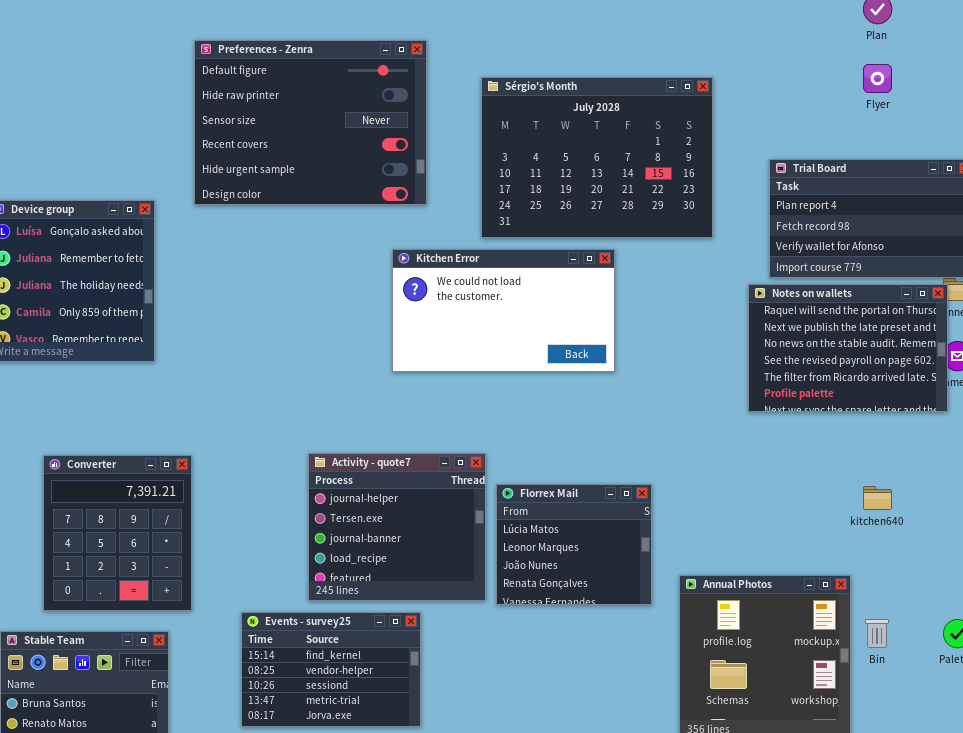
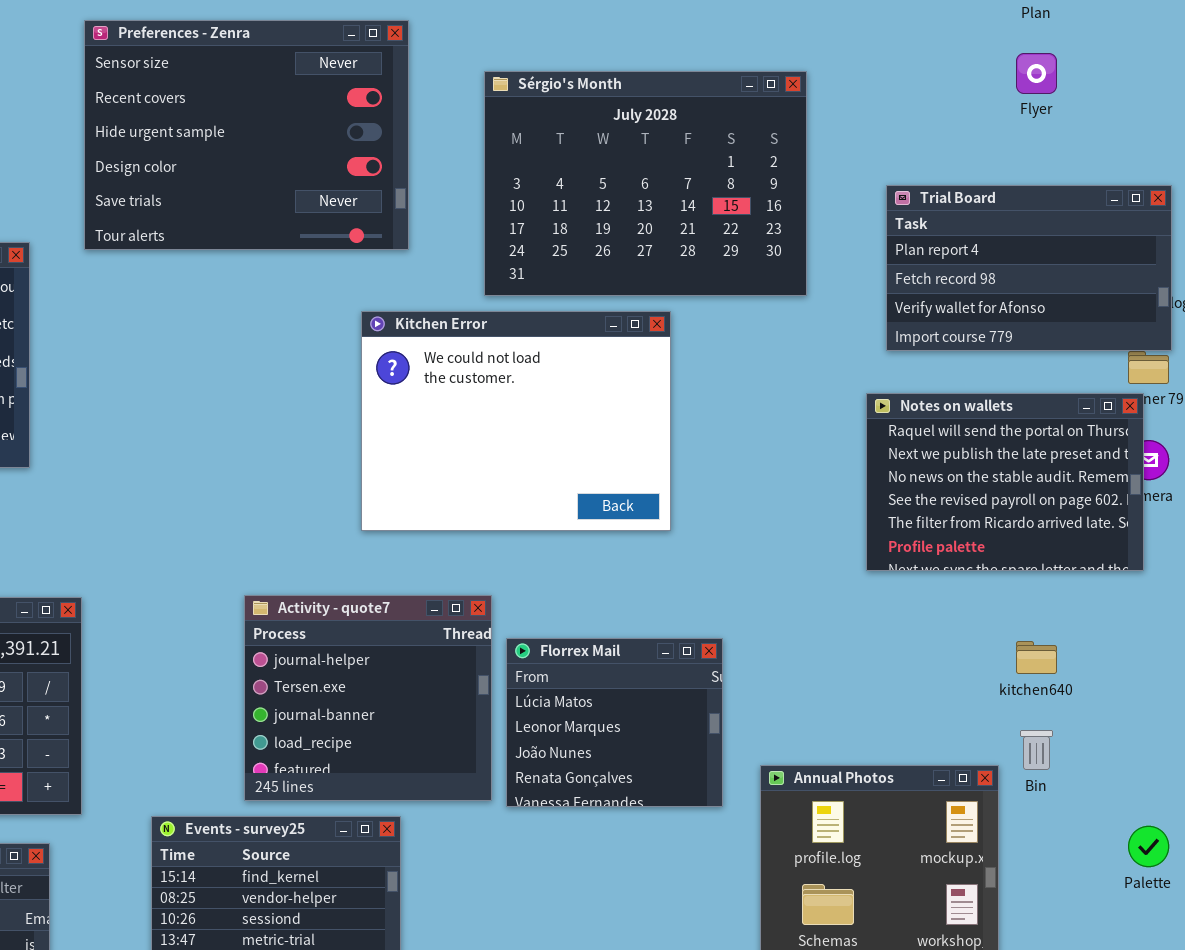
Preferences - Zenra: [194,40,427,205] -> [84,20,409,250], scrolled down 2 rows
Kitchen Error: [392,249,615,372] -> [361,311,671,531], resized
Notes on wallets: [748,284,948,412] -> [866,393,1144,571], moved
Bin: [865,619,889,648] -> [1020,730,1053,770], moved

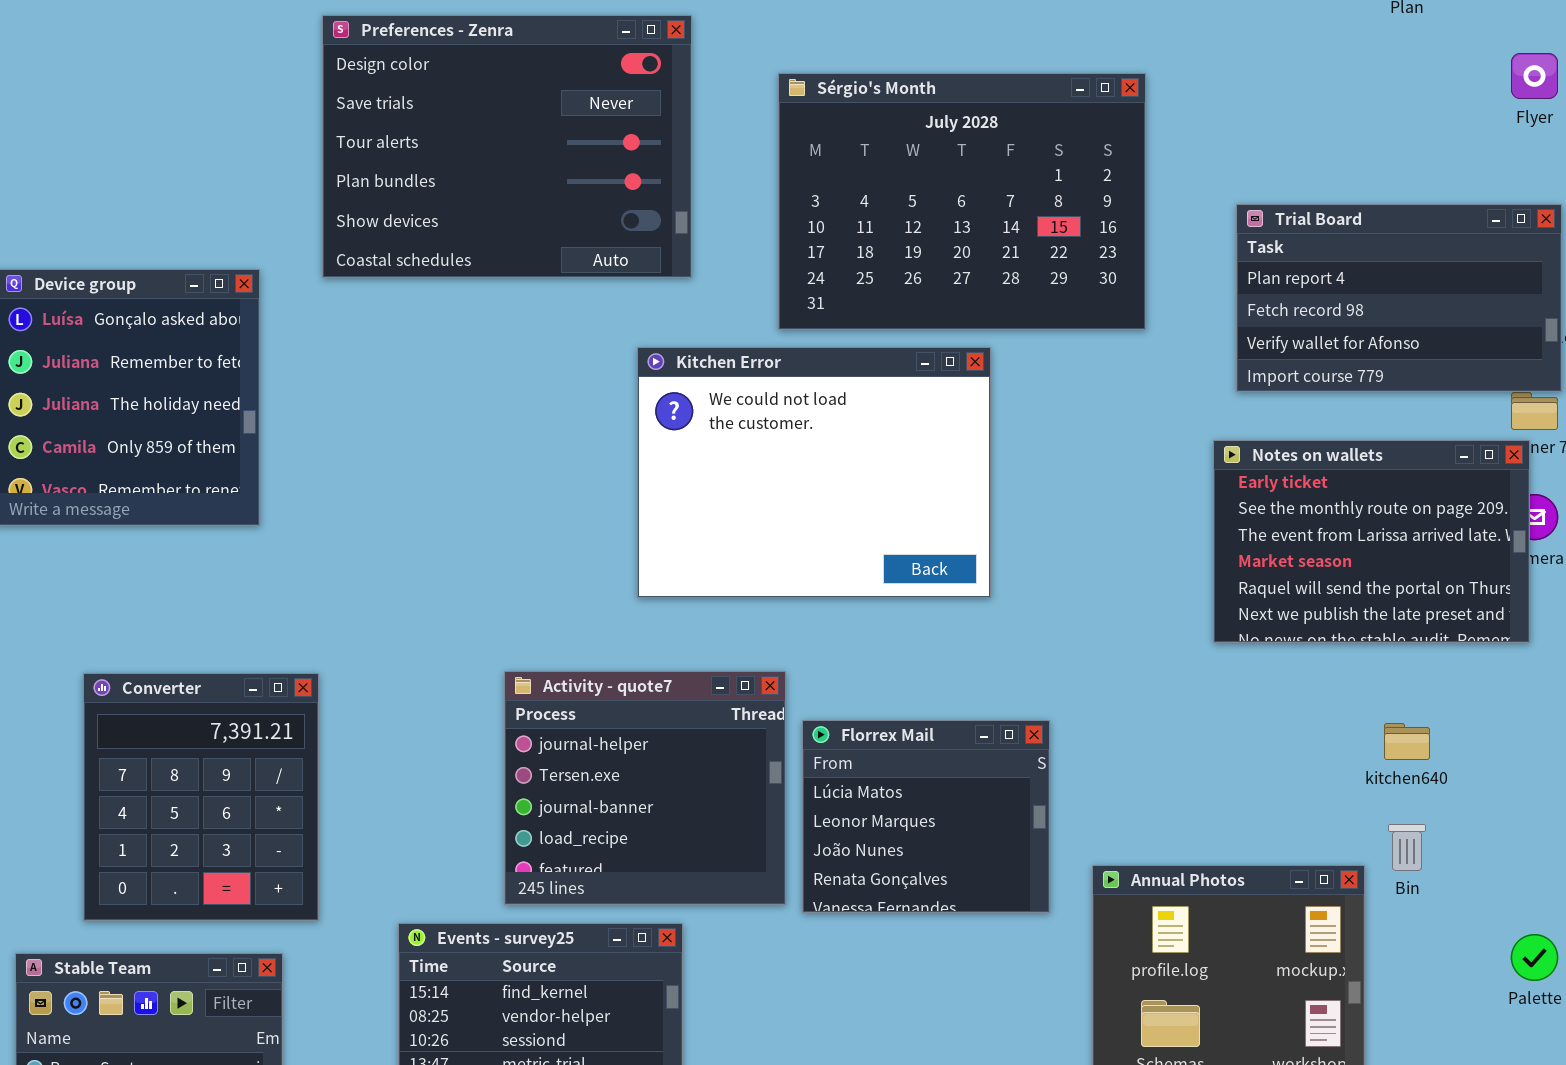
Preferences - Zenra: [84,20,409,250] -> [322,15,692,278], scrolled down 3 rows
Flyer: [1016,53,1057,94] -> [1511,53,1558,99], moved
Notes on wallets: [866,393,1144,571] -> [1213,440,1530,643], scrolled up 4 rows

